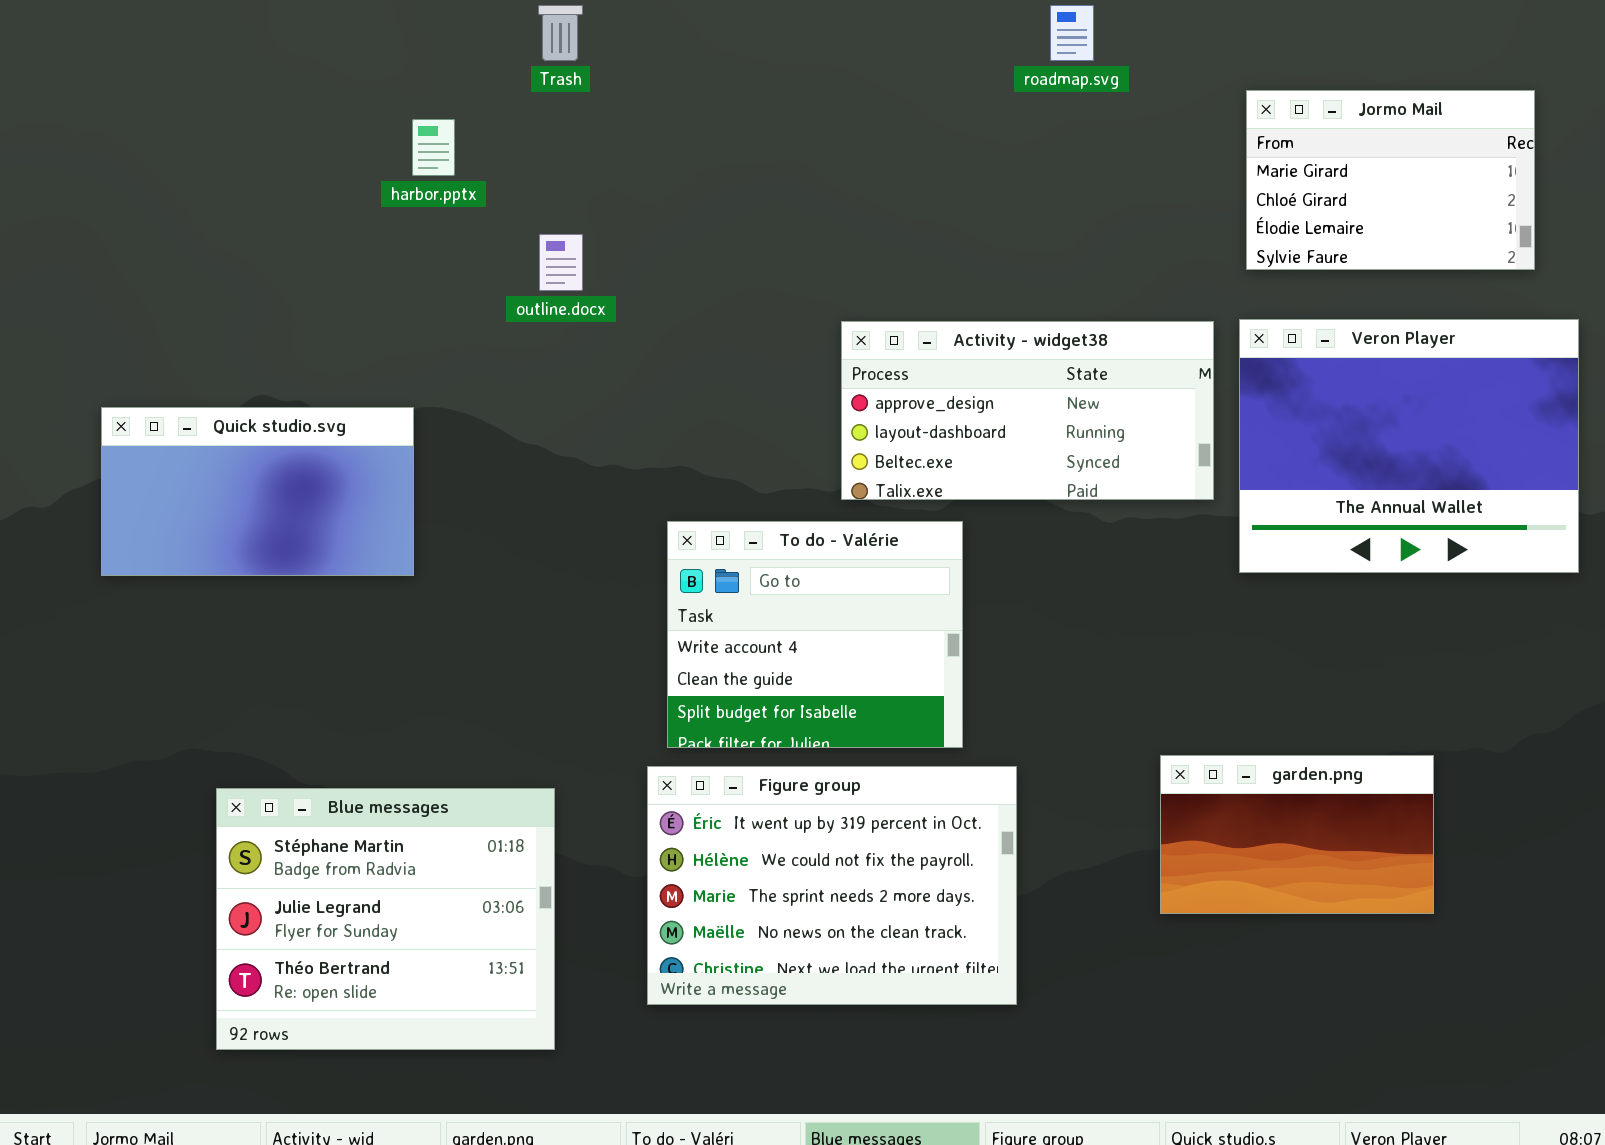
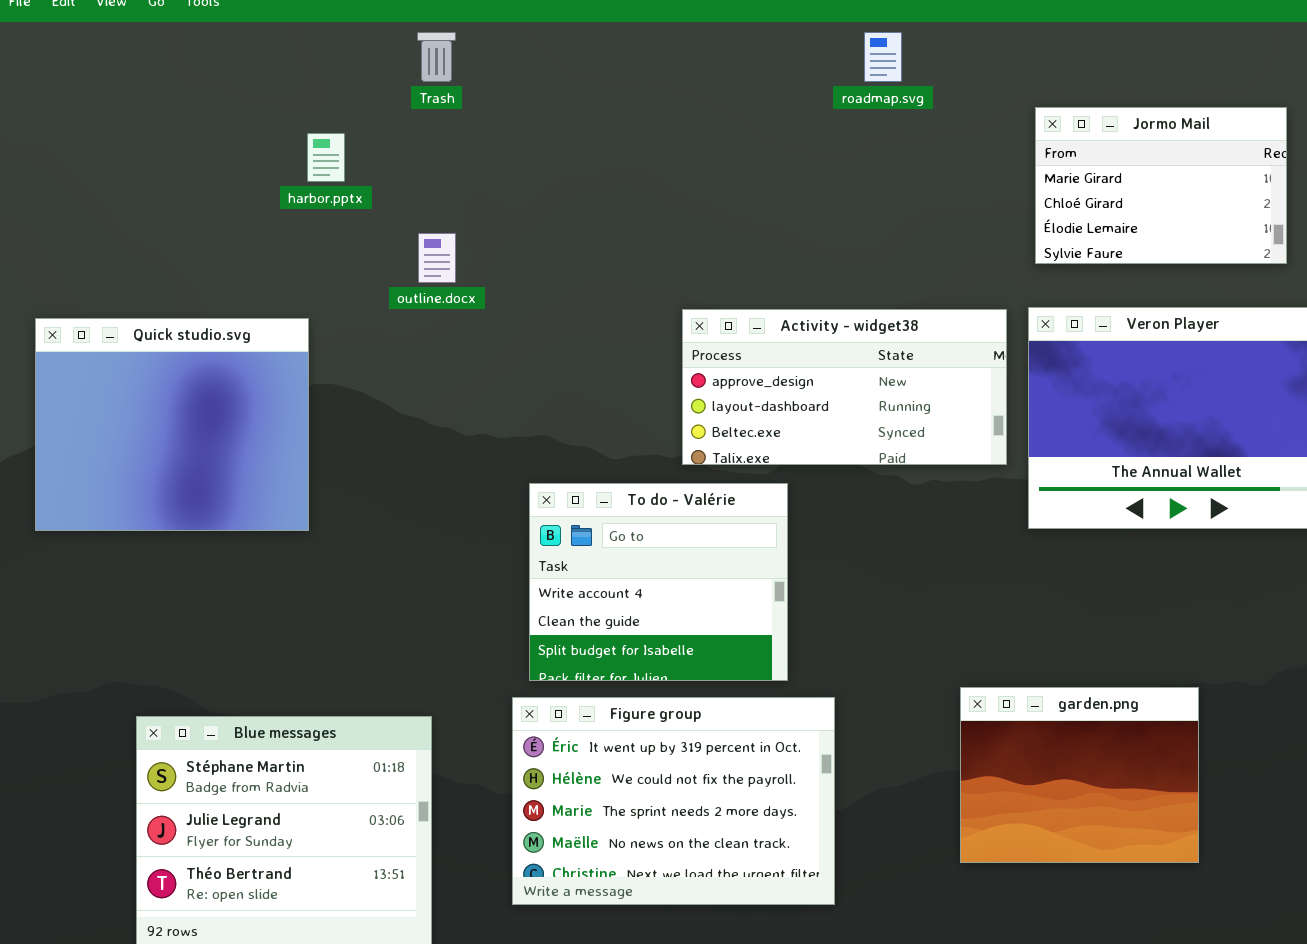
Quick studio.svg: [101,407,414,576] -> [35,318,309,531], resized
garden.png: [1160,755,1434,914] -> [960,687,1199,863], resized

